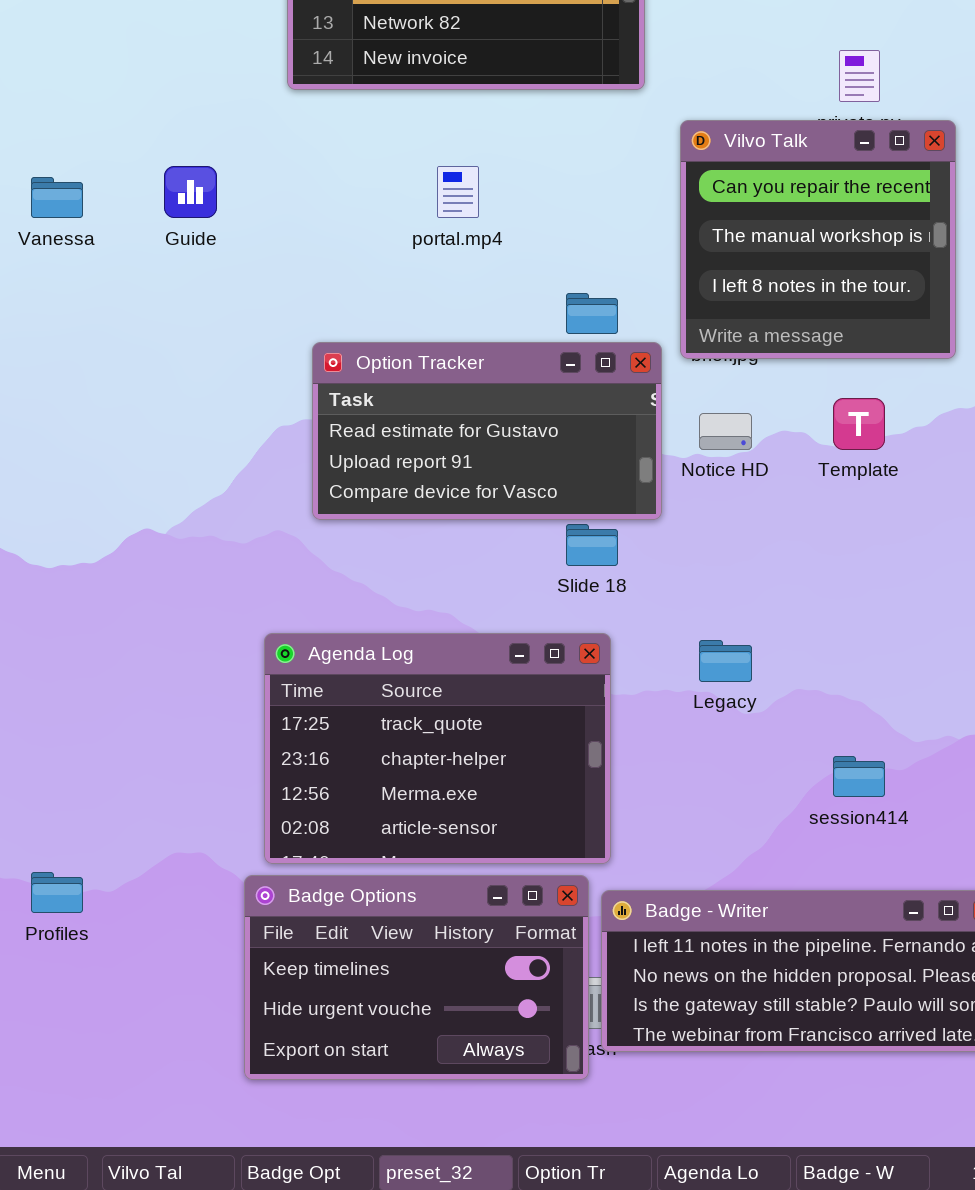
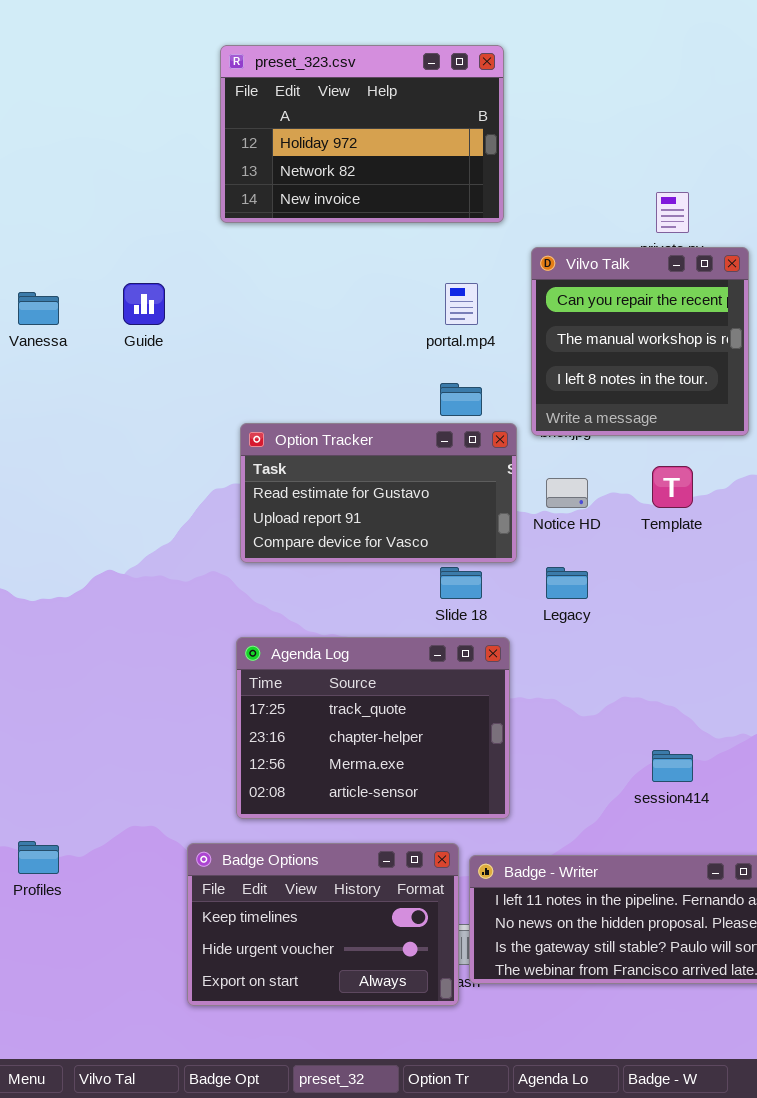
portal.mp4: [437,166,479,218] -> [445,283,478,325], moved
Agenda Log: [264,633,611,864] -> [236,637,510,819], moved
Legacy: [699,640,752,682] -> [546,567,588,599], moved

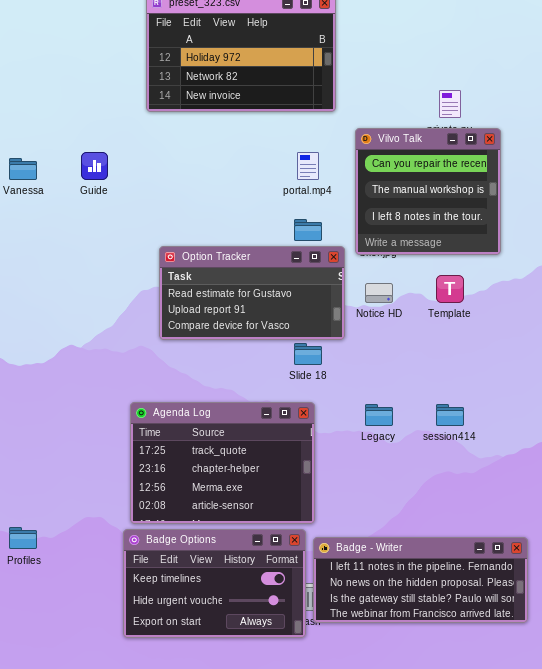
Legacy: [546,567,588,599] -> [365,404,393,426], moved
Agenda Log: [236,637,510,819] -> [130,402,315,524], moved
session414: [652,750,693,782] -> [436,404,464,426], moved

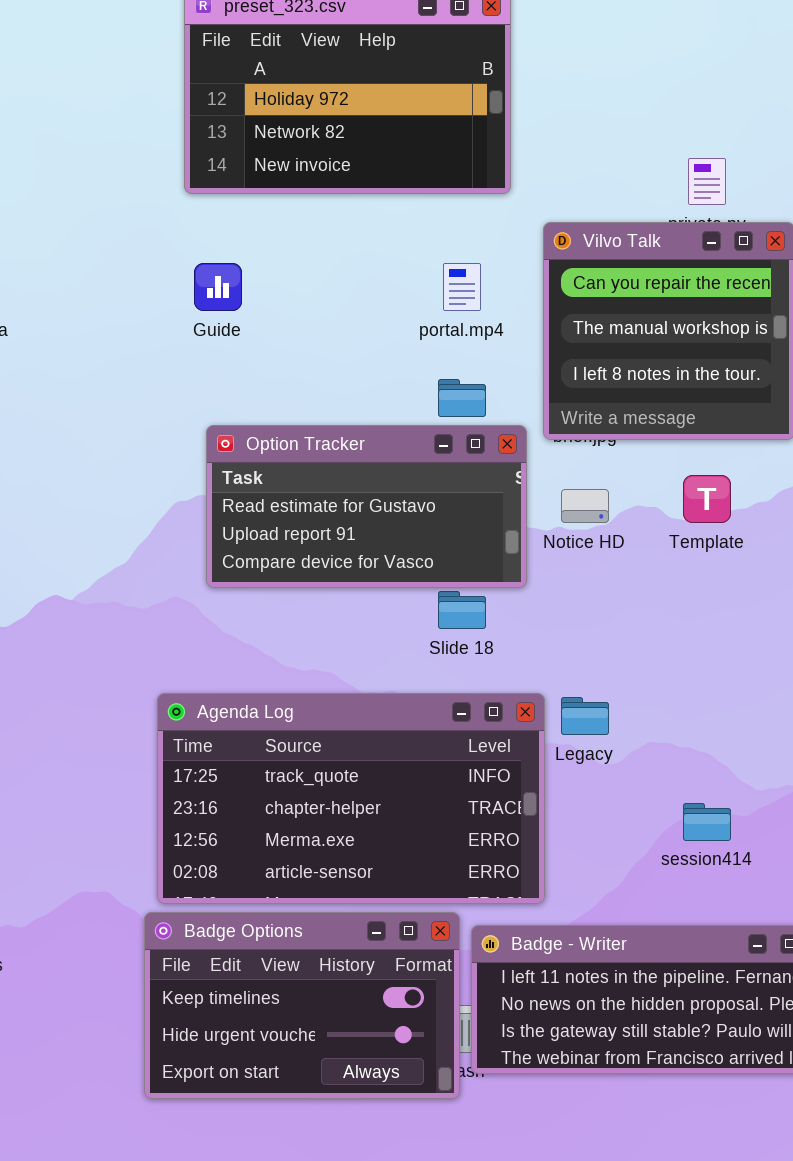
Guide: [81,152,108,180] -> [194,263,242,311], moved
Agenda Log: [130,402,315,524] -> [157,693,545,904], resized
session414: [436,404,464,426] -> [683,803,731,841], moved

